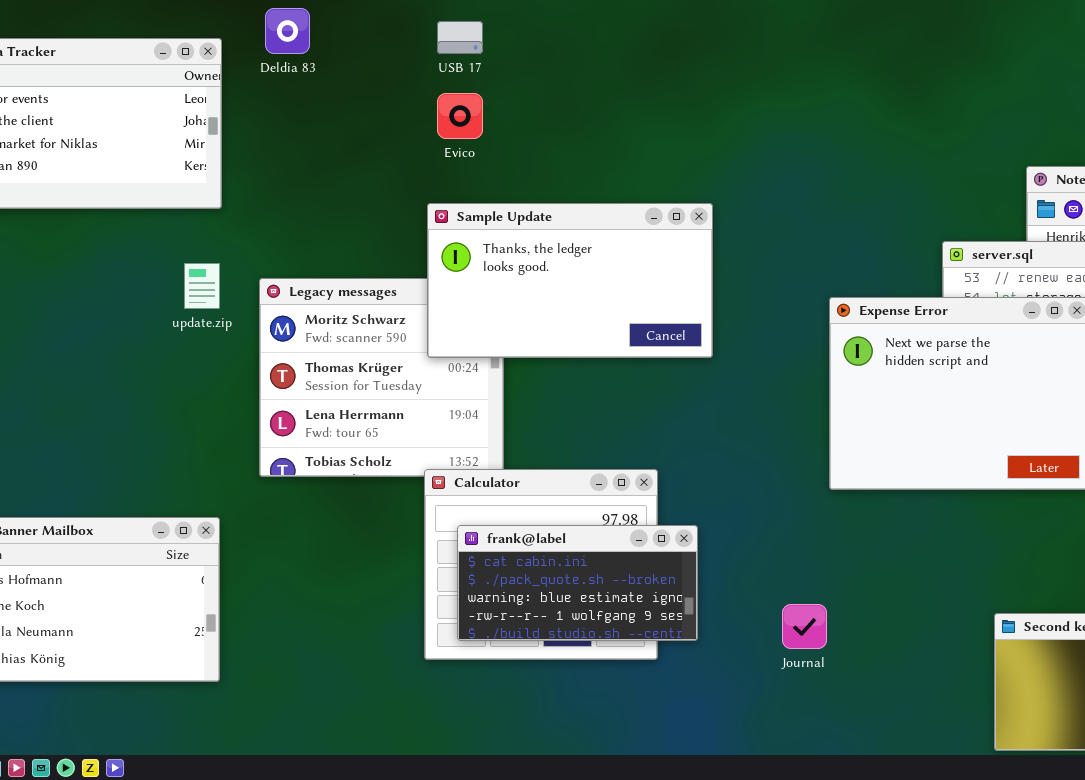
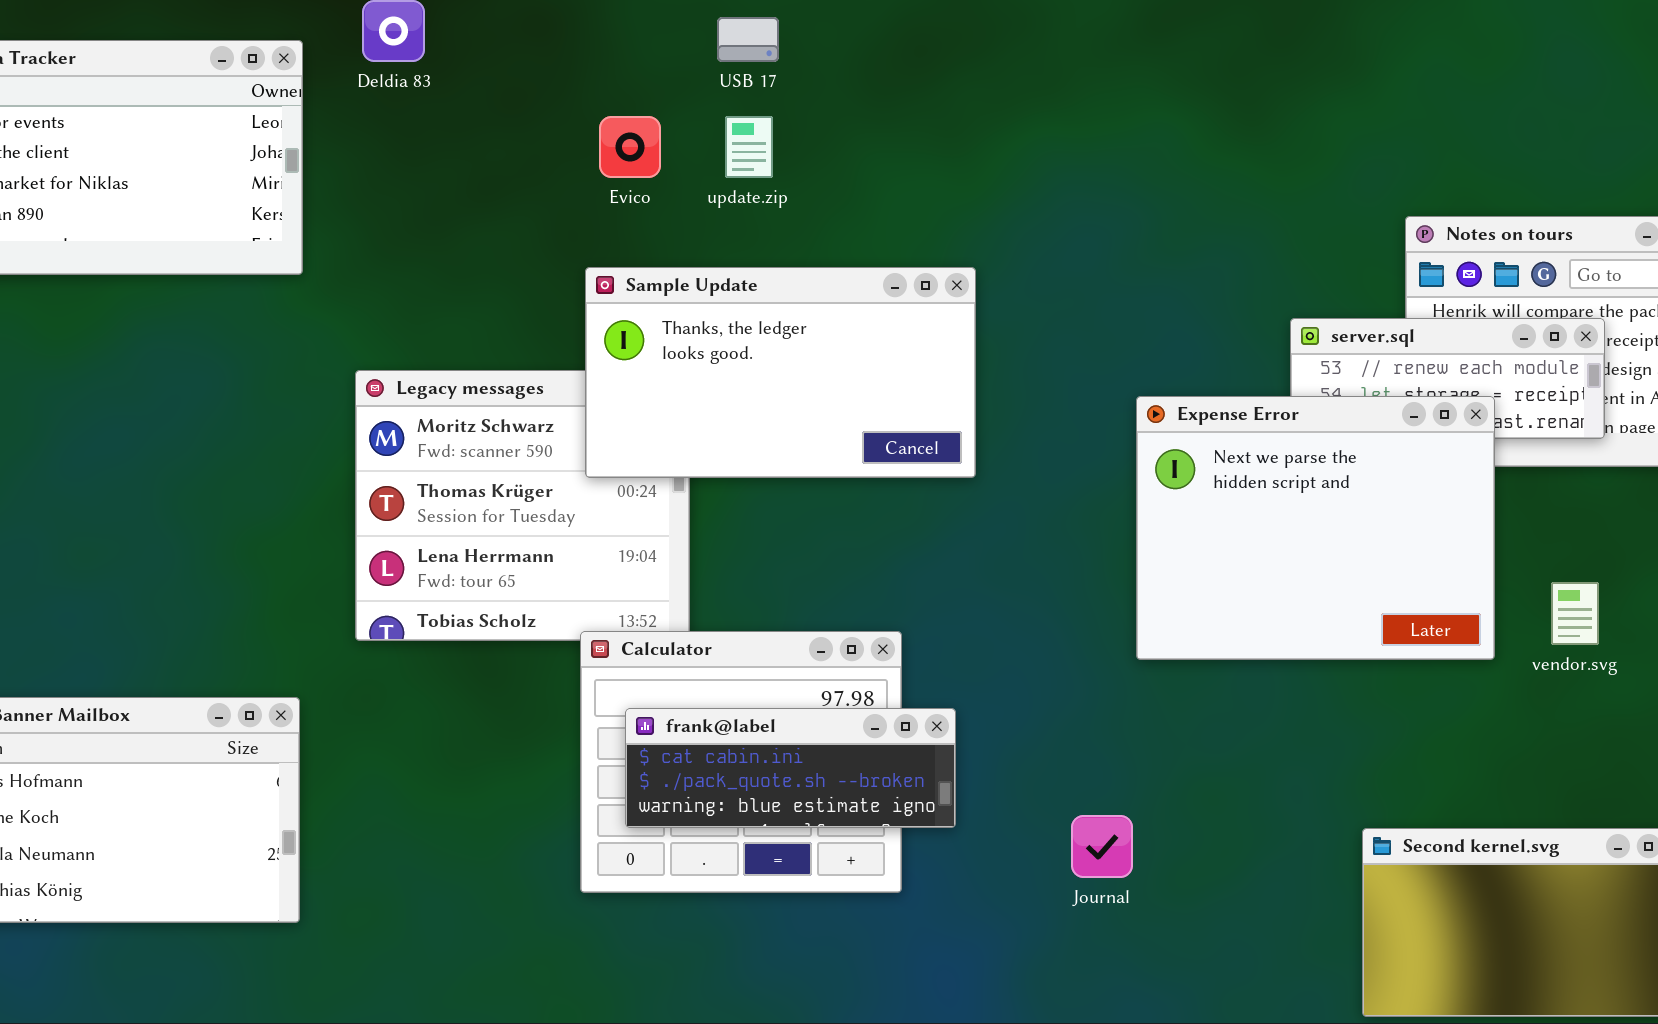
USB 17: [437,21,483,54] -> [717,17,779,62], moved
update.zip: [184,263,220,309] -> [725,116,773,178], moved
frank@label: [457,525,698,641] -> [625,708,956,828], resized

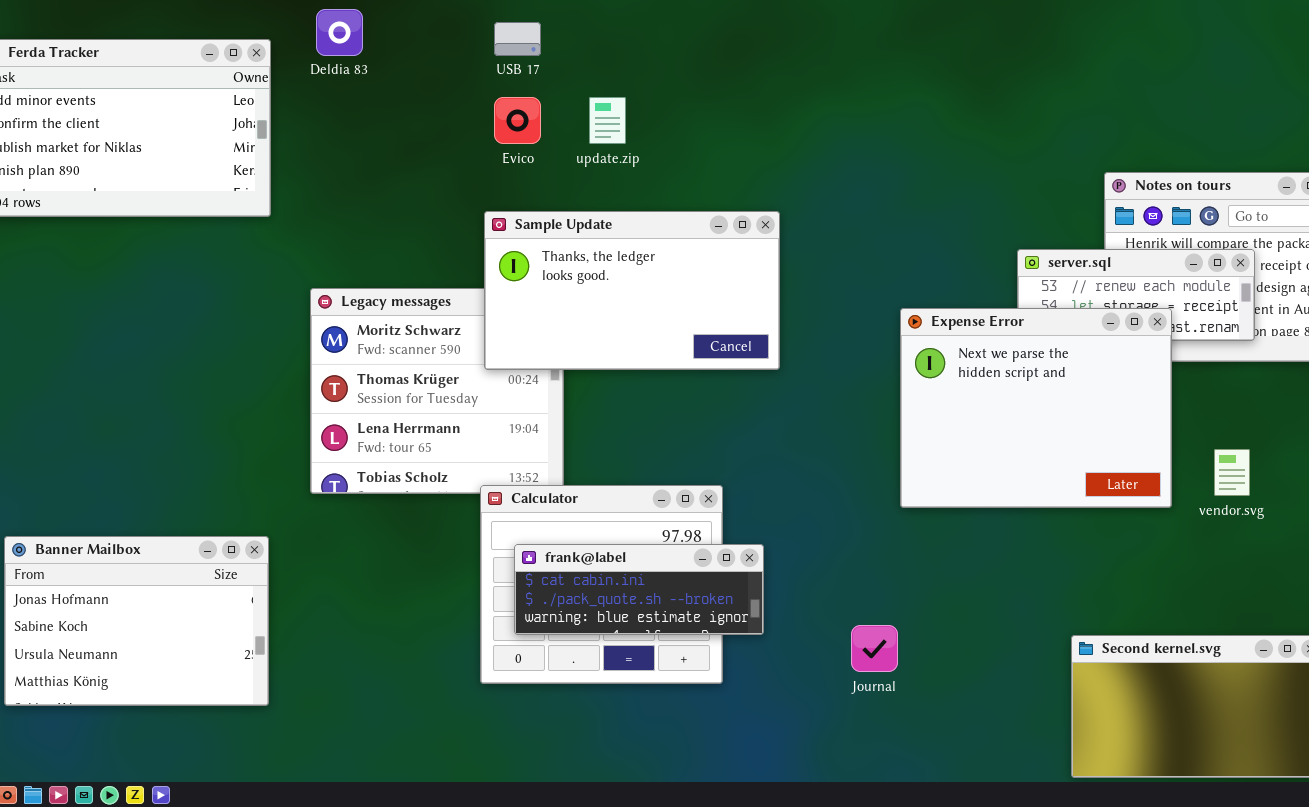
USB 17: [717,17,779,62] -> [494,22,541,56], moved

